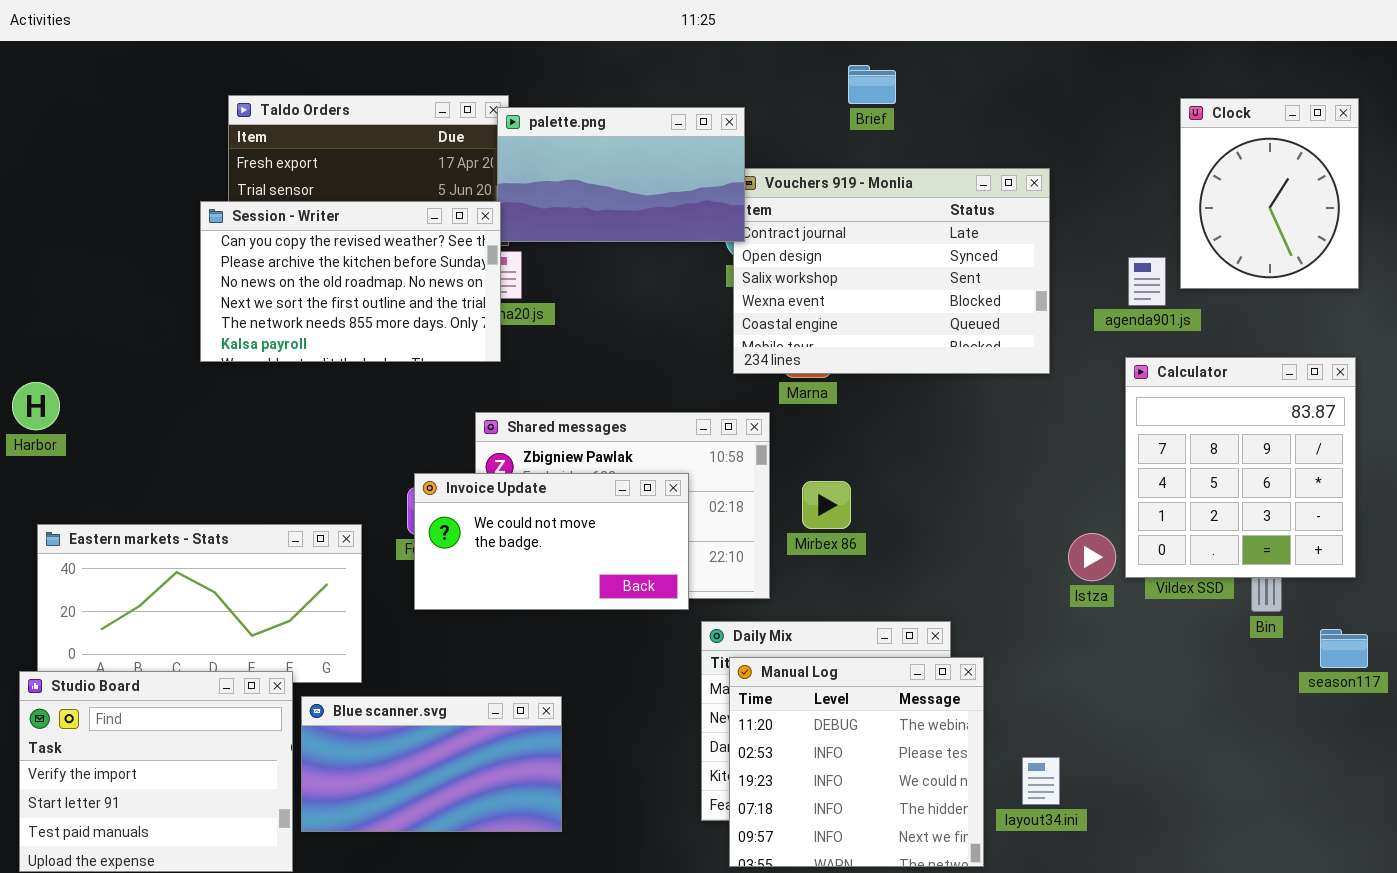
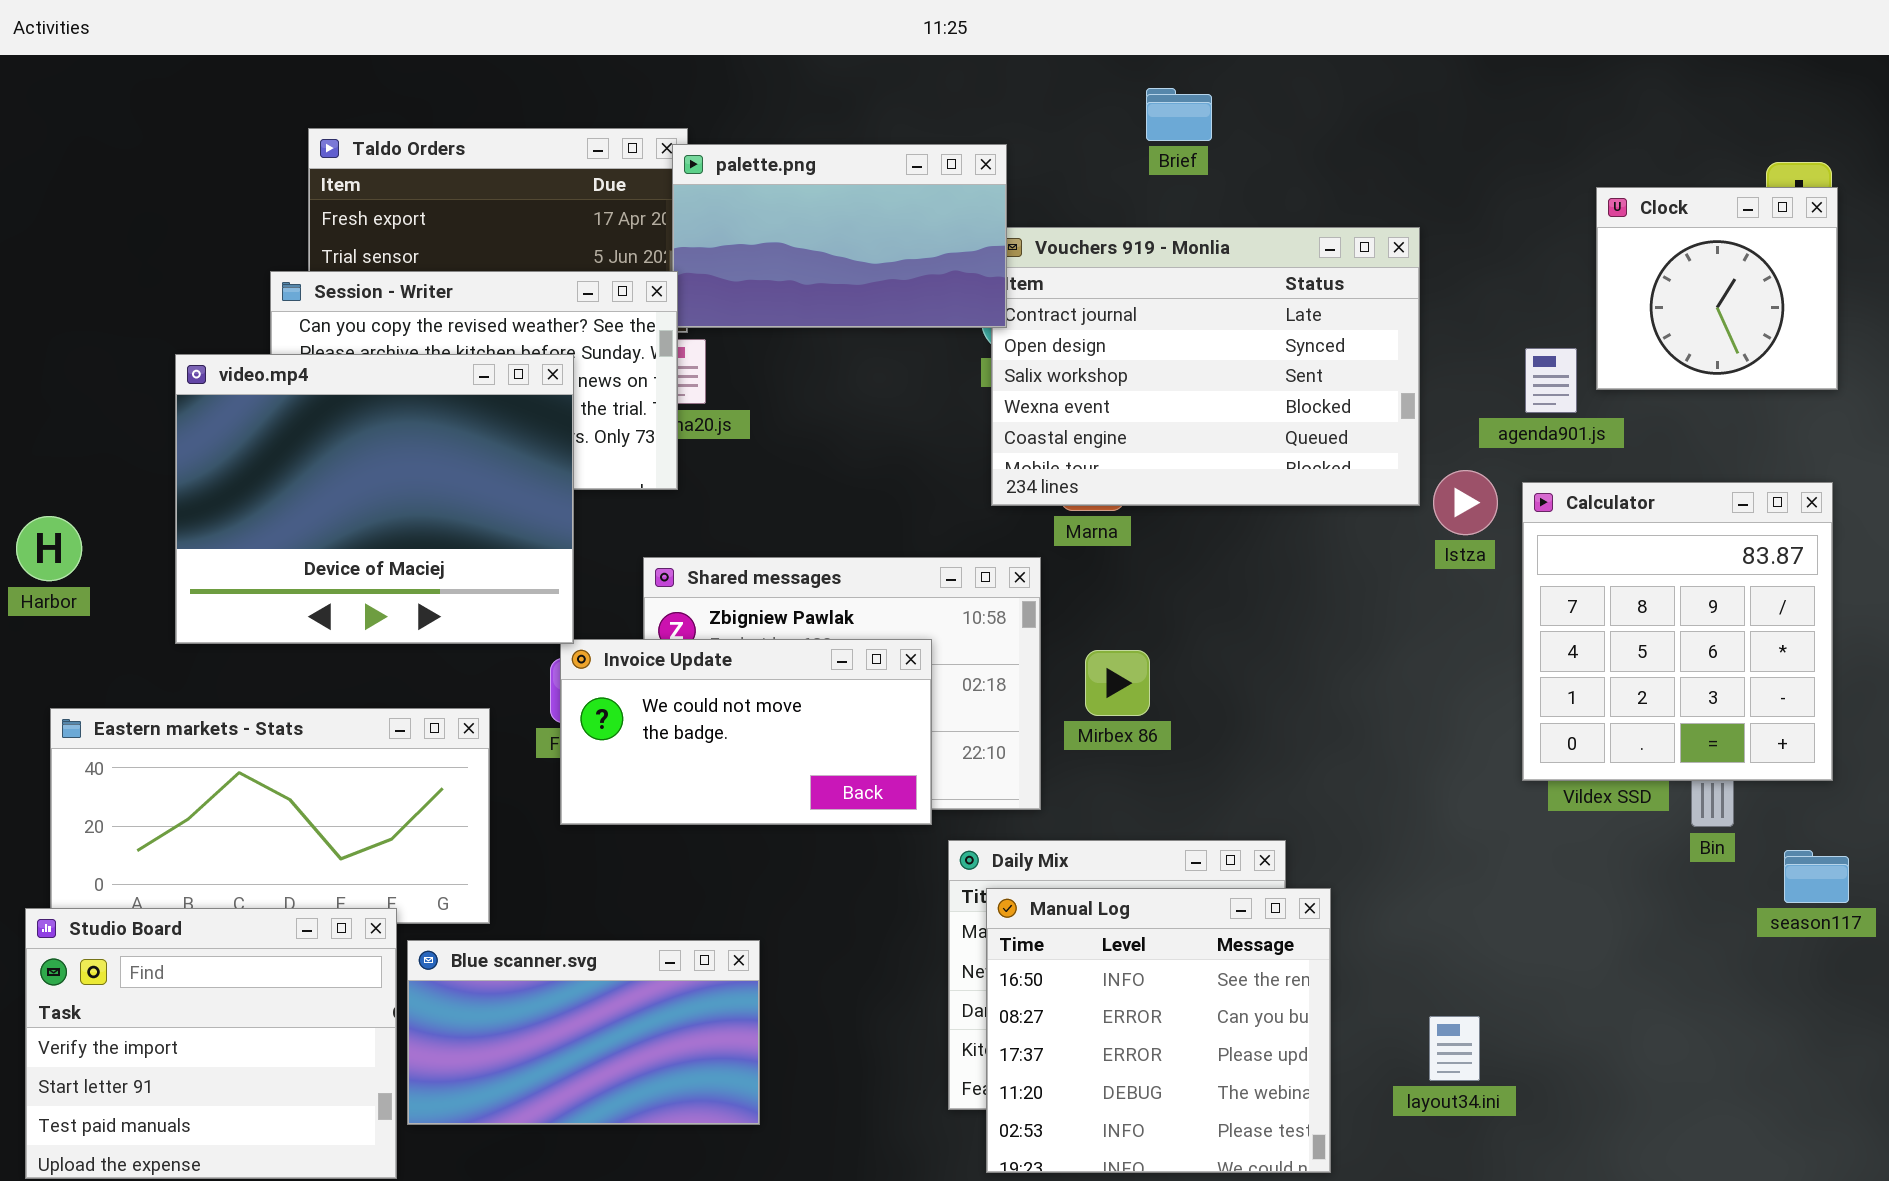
Clock: [1180,98,1359,289] -> [1596,187,1838,390], resized
video.mp4: none -> [175,354,574,644], opened
Istza: [1068,533,1116,581] -> [1433,470,1498,535], moved
Manual Log: [729,657,984,867] -> [986,888,1331,1173], scrolled up 3 rows
layout34.ini: [1022,757,1060,805] -> [1429,1016,1480,1081], moved

